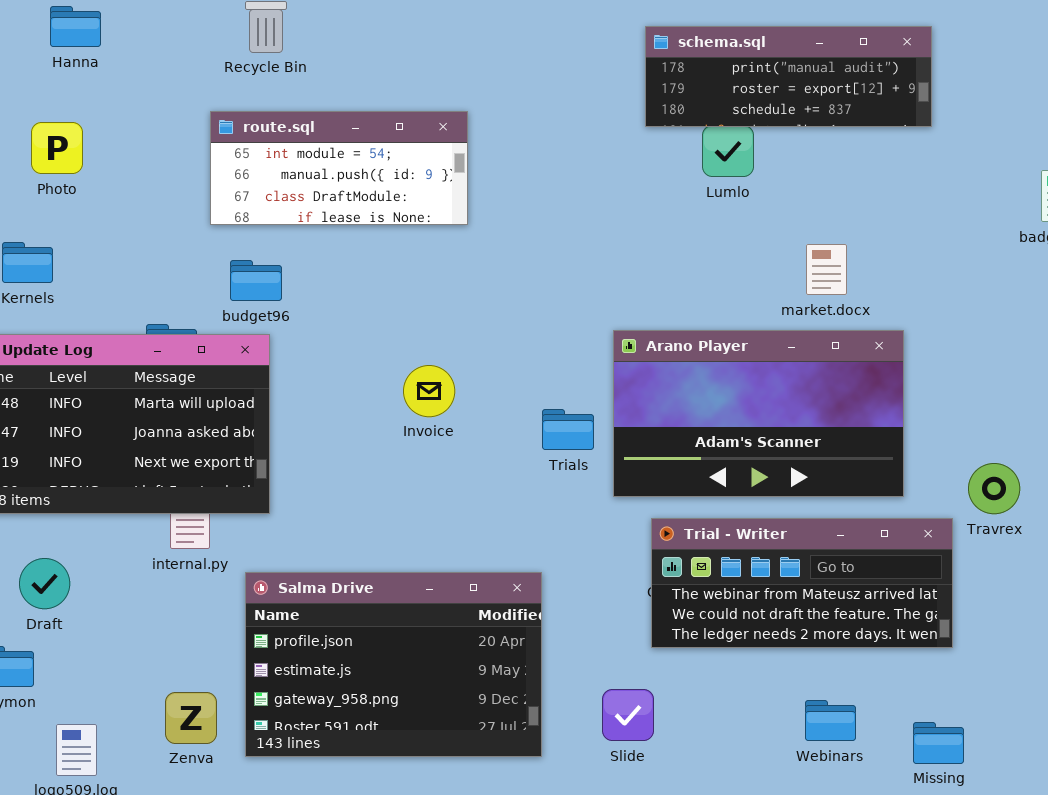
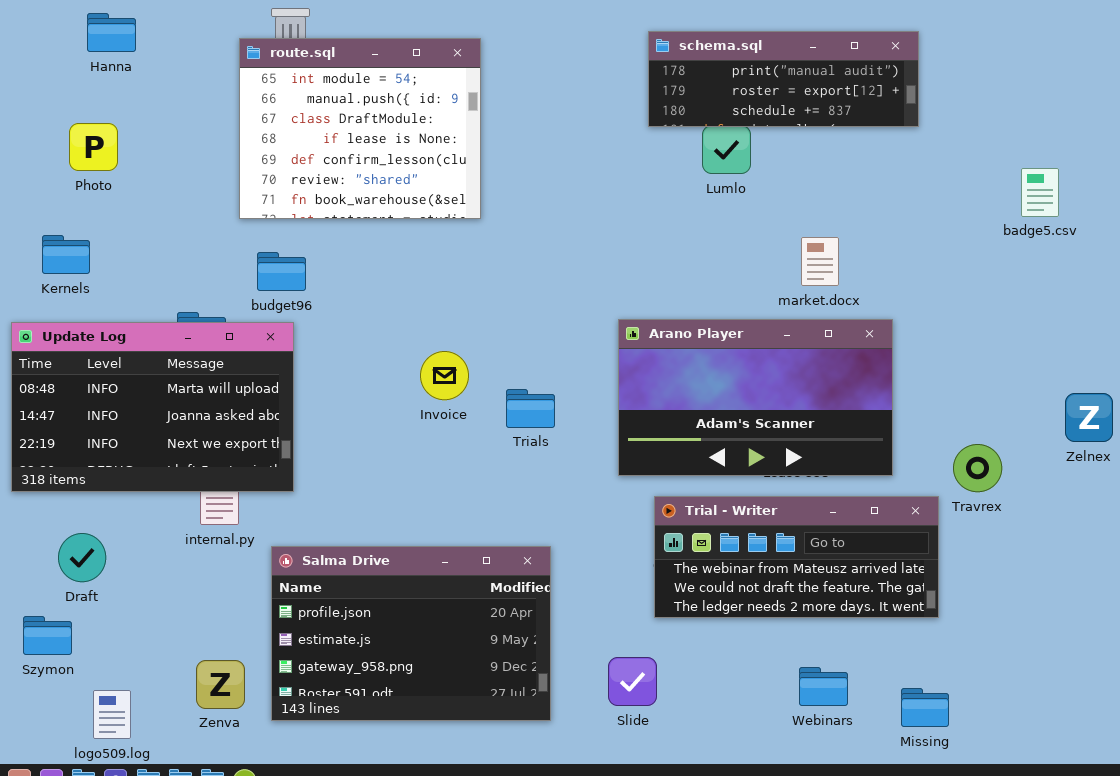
route.sql: [210,111,468,225] -> [239,38,481,219], resized
Trials: [542,409,594,450] -> [506,389,555,428], moved

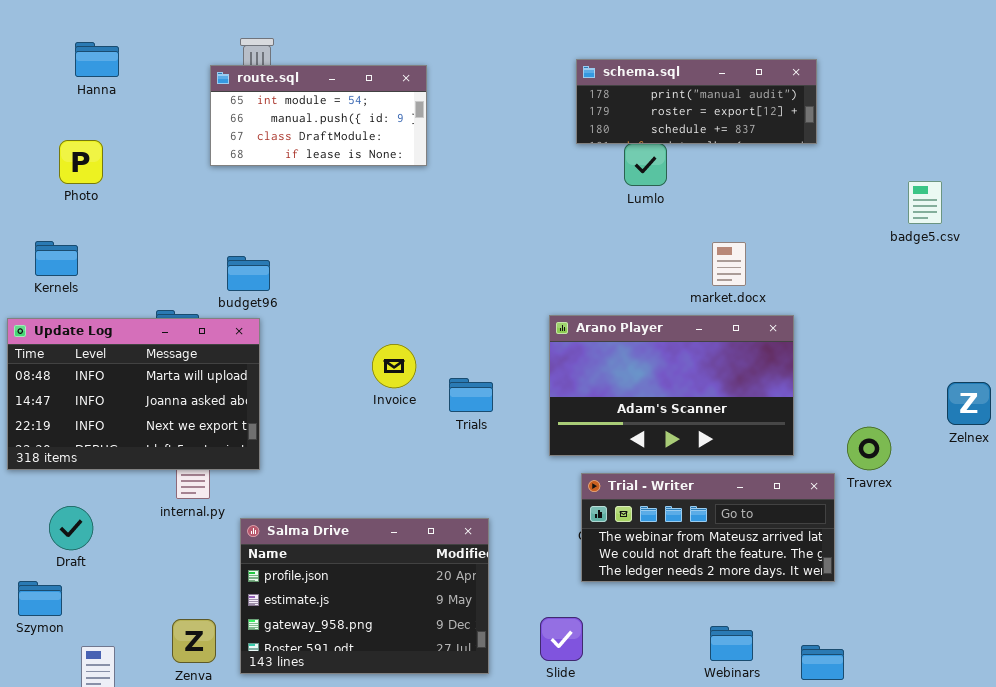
route.sql: [239,38,481,219] -> [210,65,427,166], resized

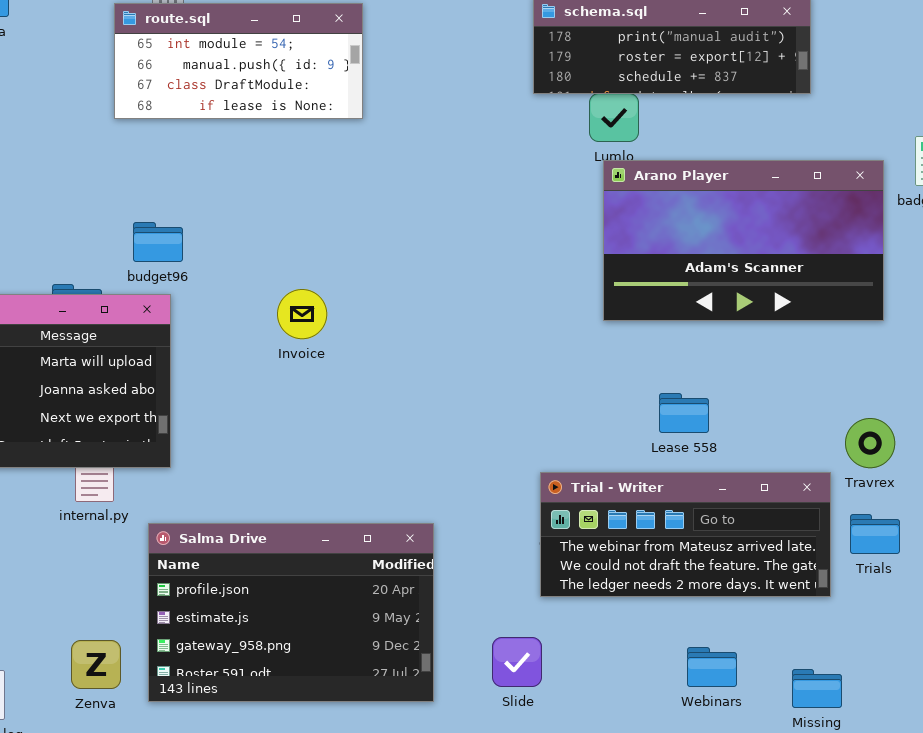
Arano Player: [549,315,794,456] -> [603,160,884,321], moved
Invoice: [372,344,416,388] -> [277,289,327,339], moved
Trials: [449,378,493,412] -> [850,514,900,554], moved

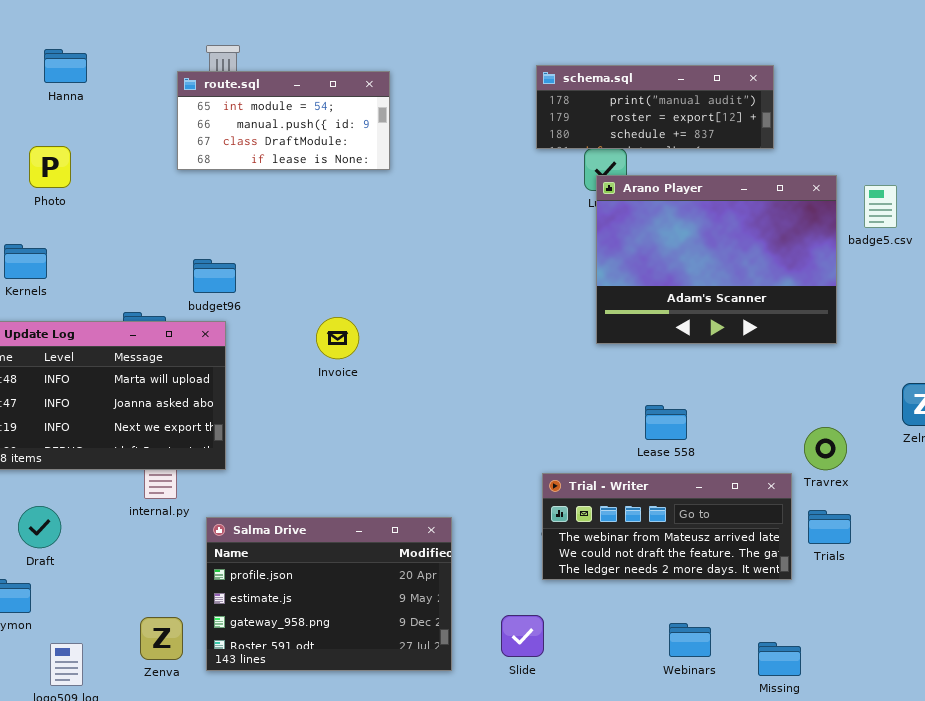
Arano Player: [603,160,884,321] -> [596,175,837,344], resized

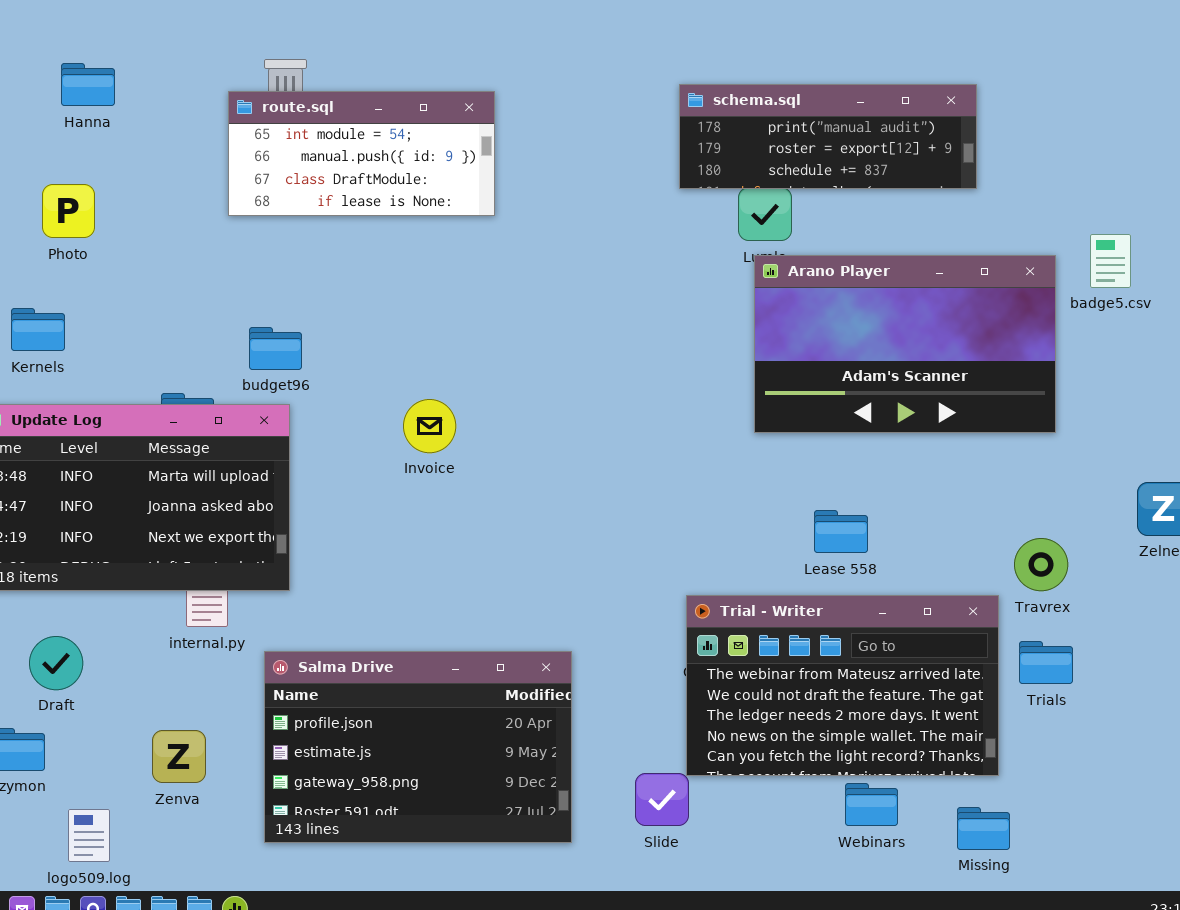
Arano Player: [596,175,837,344] -> [754,255,1056,433], resized
Trial - Writer: [542,473,792,580] -> [686,595,999,776], resized
Zenva: [140,617,183,660] -> [152,730,206,783], moved

